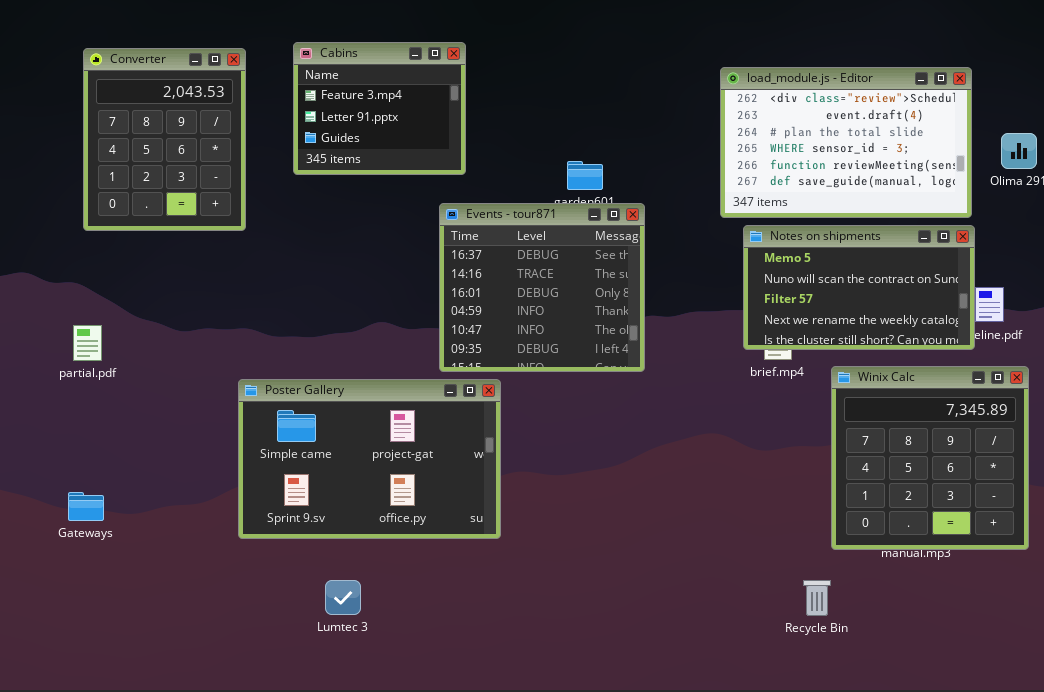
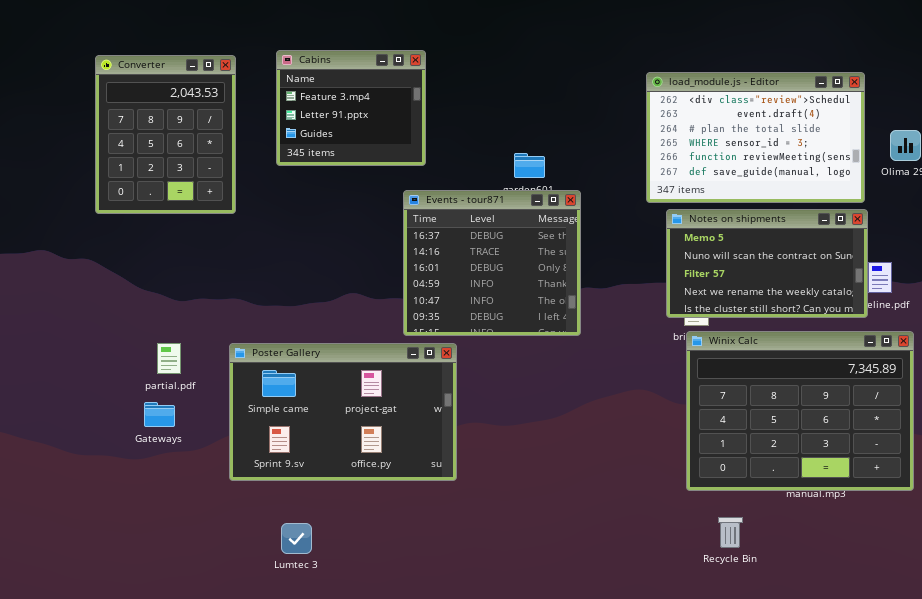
partial.pdf: [73,325,102,361] -> [157,343,181,374], moved
Winix Calc: [831,366,1029,550] -> [686,331,914,491], resized
Gateways: [68,492,104,521] -> [144,402,175,427], moved
Lumtec 3: [325,580,361,615] -> [281,523,312,554], moved

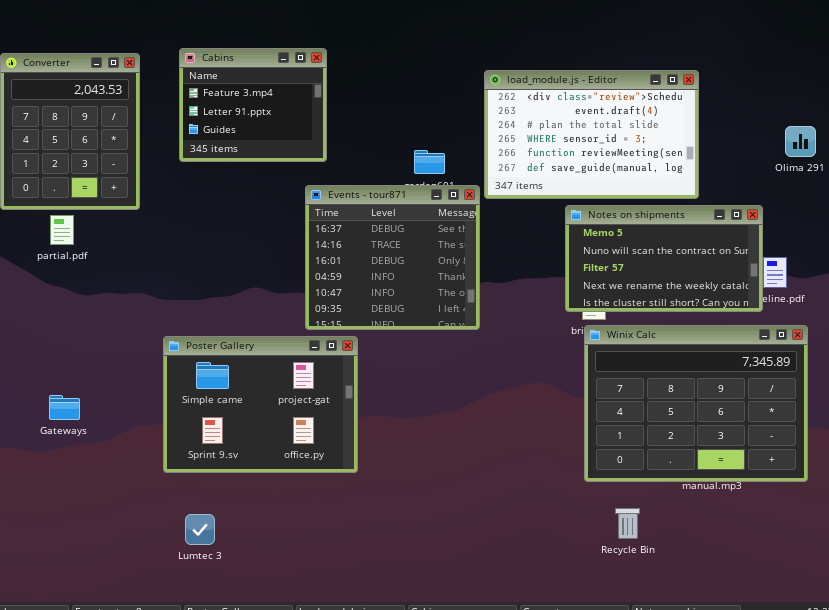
load_module.js - Editor: [646,72,865,203] -> [484,70,699,199], moved
Poster Gallery: [229,343,457,481] -> [163,336,358,473], resized
partial.pdf: [157,343,181,374] -> [50,215,74,245], moved

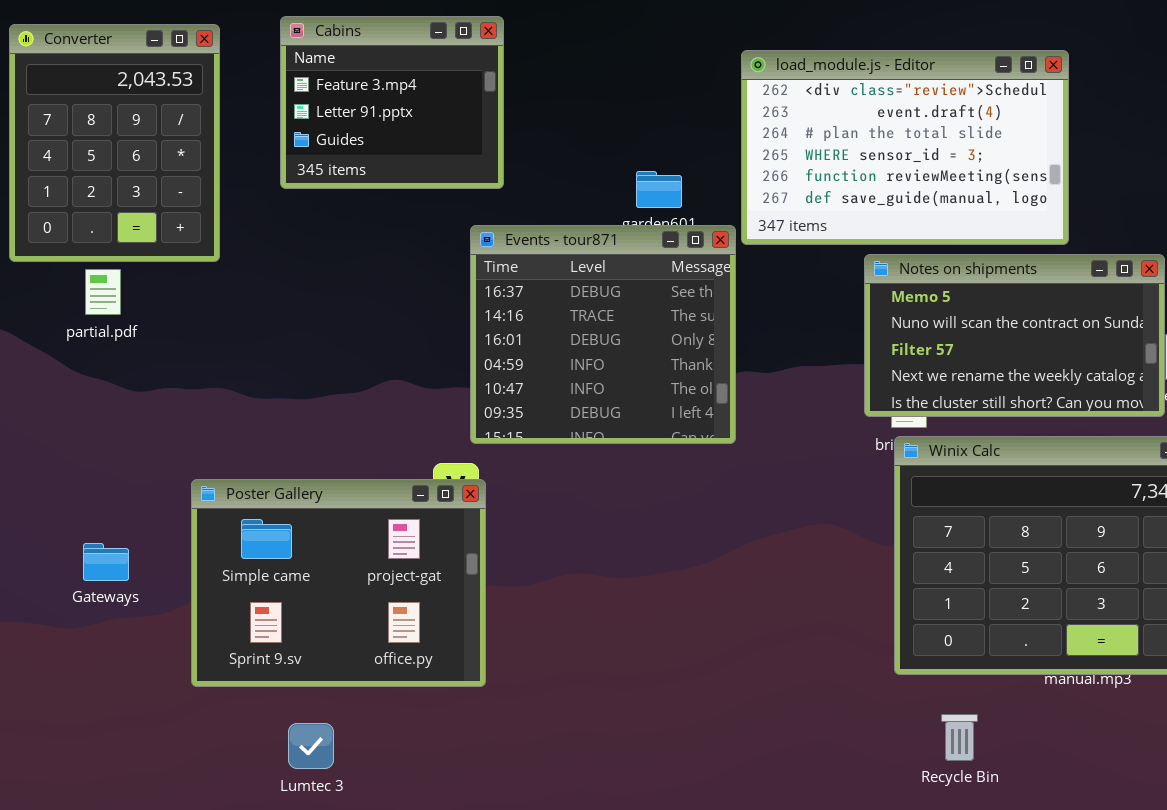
Poster Gallery: [163,336,358,473] -> [191,479,486,687], moved

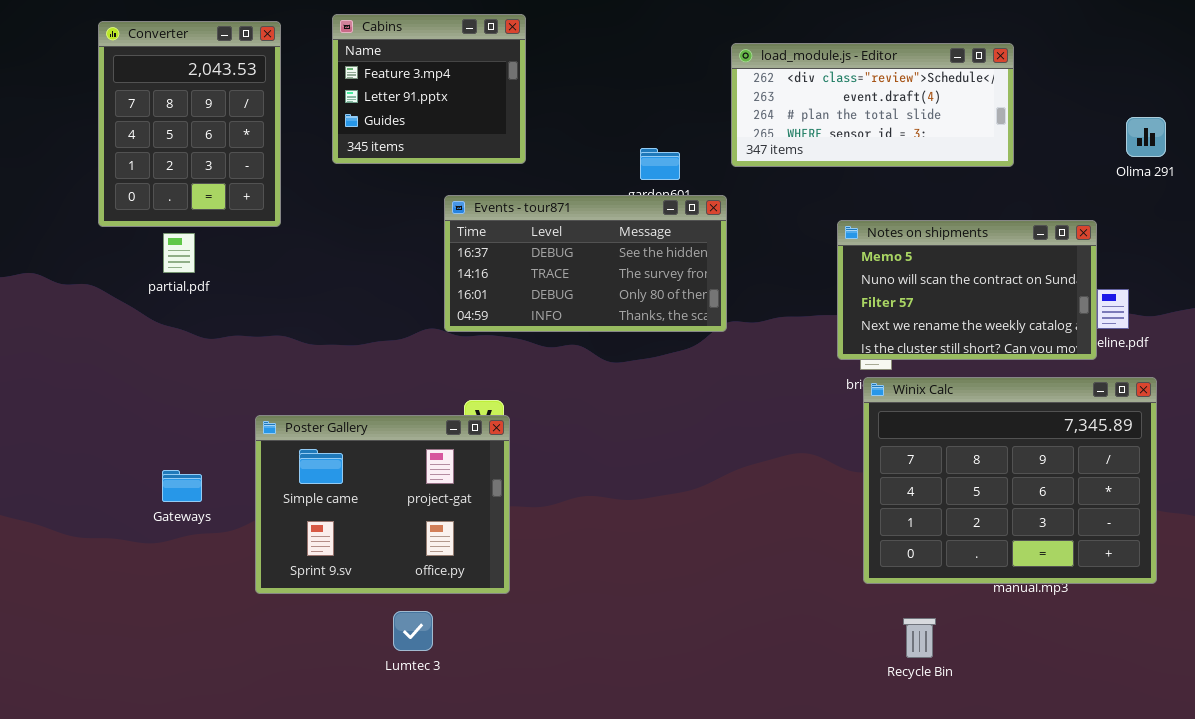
load_module.js - Editor: [741,50,1069,245] -> [731,43,1014,167], resized
Events - tour871: [470,225,736,444] -> [444,195,727,332], resized
Lumtec 3: [288,723,334,769] -> [393,611,433,651], moved

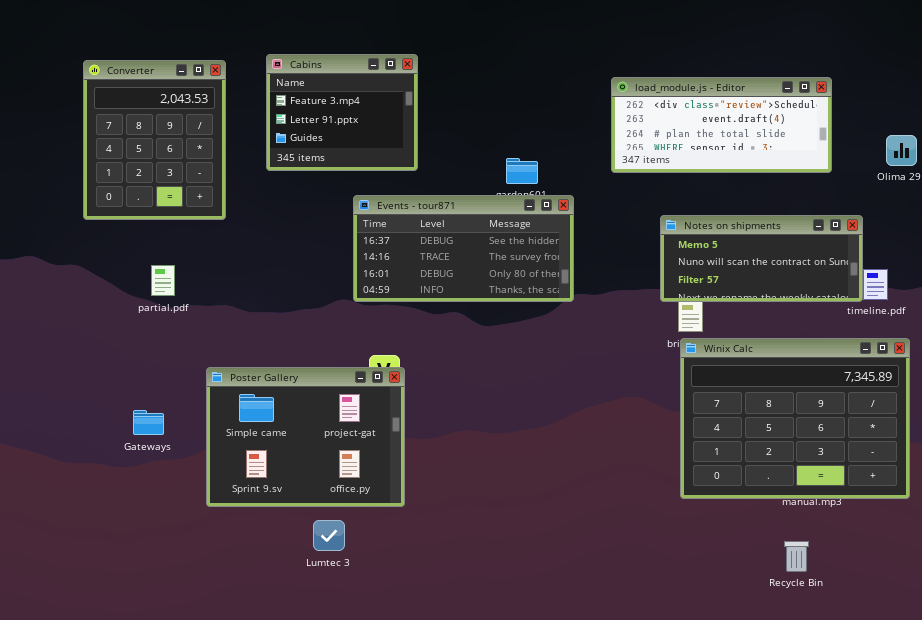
load_module.js - Editor: [731,43,1014,167] -> [611,77,832,173], moved
Notes on shipments: [837,220,1097,360] -> [660,215,863,302], resized
partial.pdf: [163,233,195,273] -> [151,265,175,296], moved
Recycle Bin: [903,618,936,658] -> [784,541,809,572], moved

